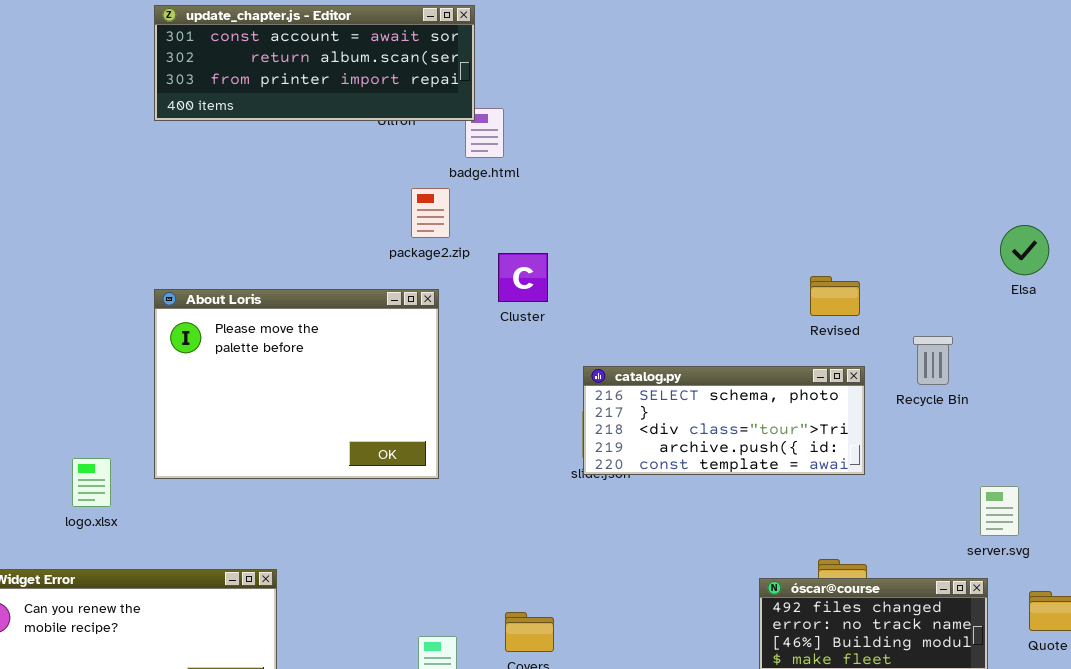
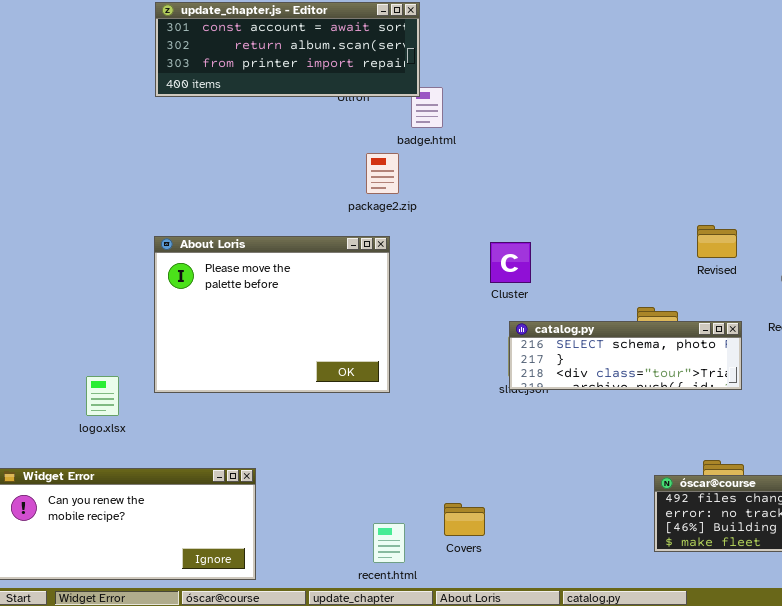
Cluster: [498,253,548,302] -> [490,242,531,283], moved
catalog.py: [583,366,865,475] -> [509,321,742,390], resized

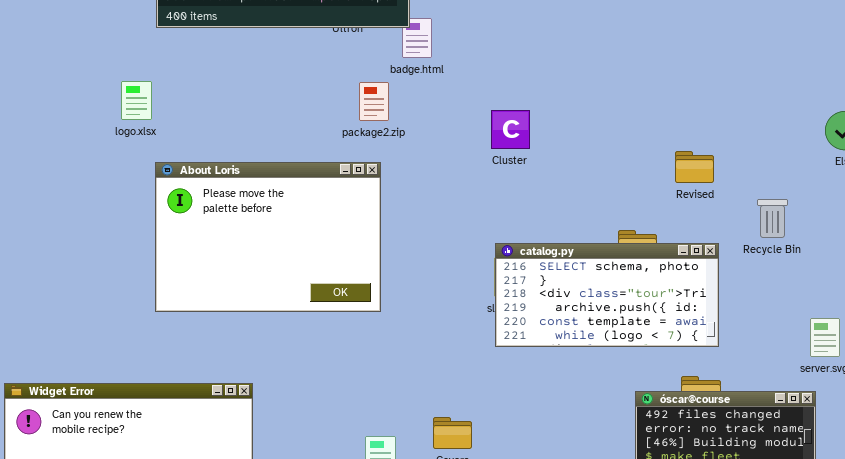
Cluster: [490,242,531,283] -> [491,110,530,149], moved
catalog.py: [509,321,742,390] -> [495,243,719,347], resized
logo.xlsx: [86,376,119,416] -> [121,81,152,120], moved

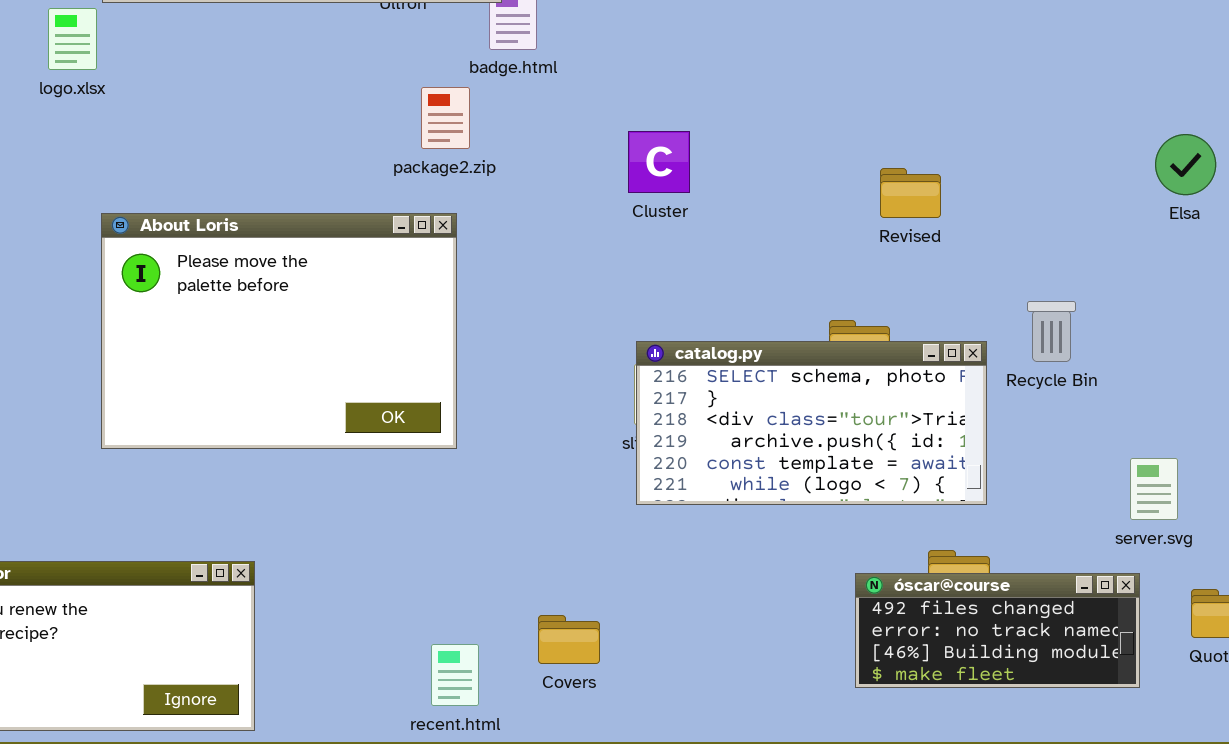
logo.xlsx: [121,81,152,120] -> [48,8,97,70], moved
Revised: [675,151,714,183] -> [880,168,941,218], moved
Recycle Bin: [757,199,788,238] -> [1027,301,1076,362], moved

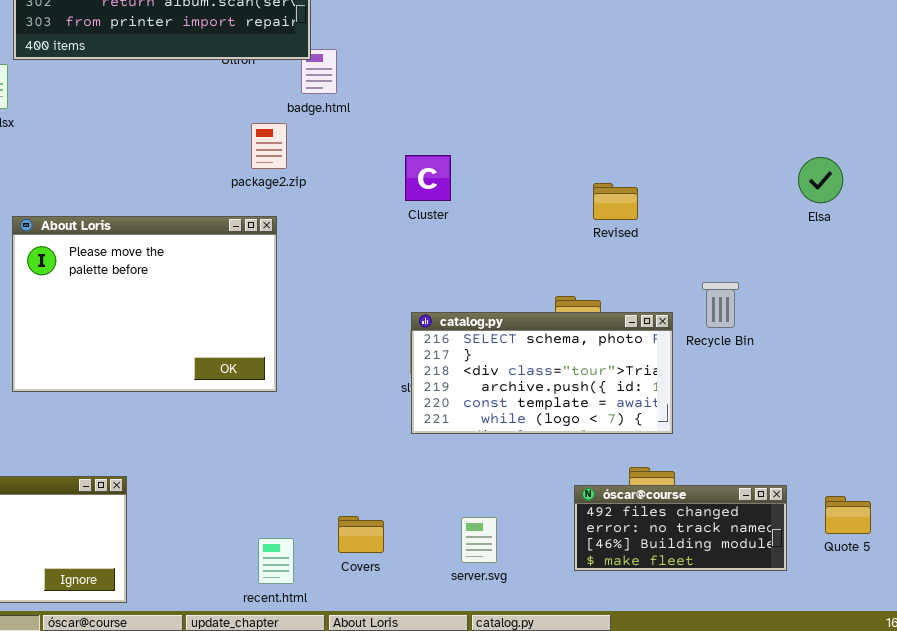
server.svg: [1130,458,1178,520] -> [461,517,497,563], moved

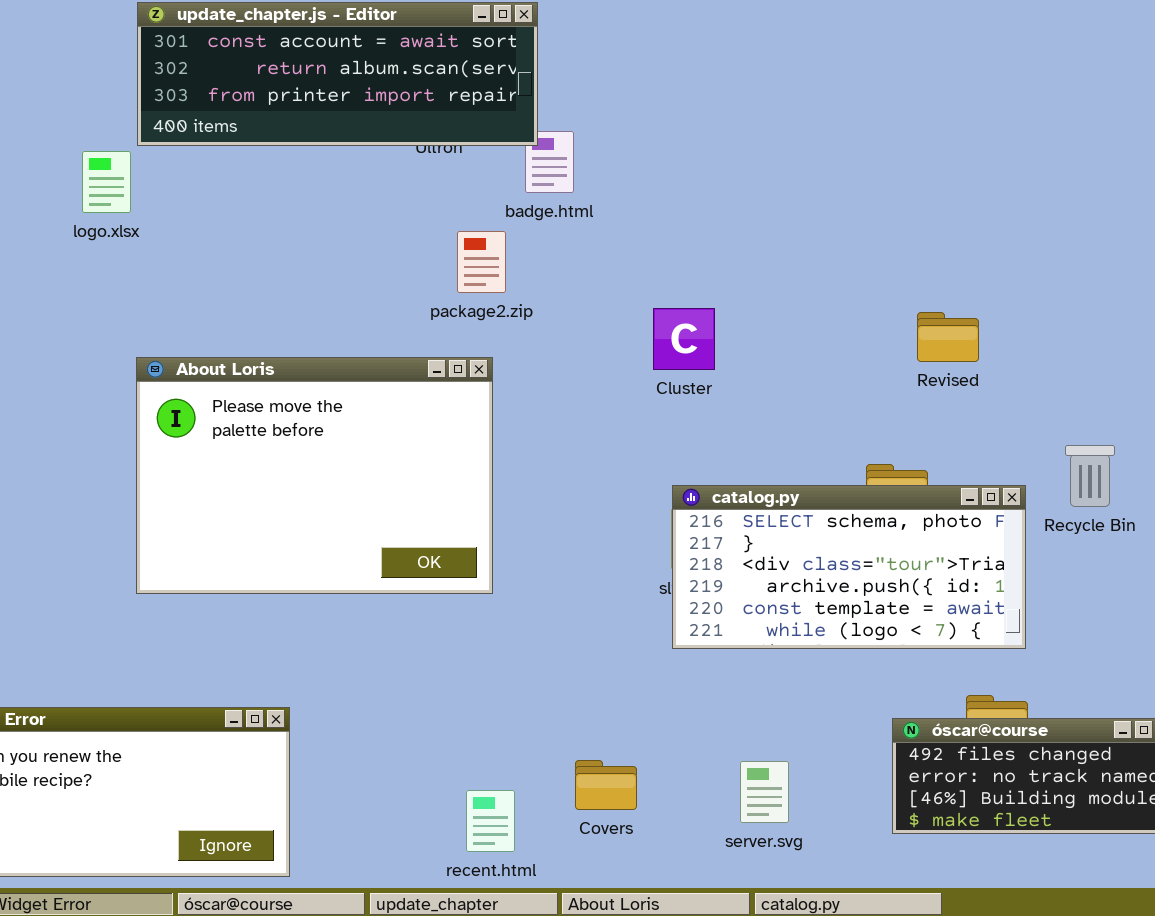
Cluster: [405,155,451,201] -> [653,308,715,370], moved

